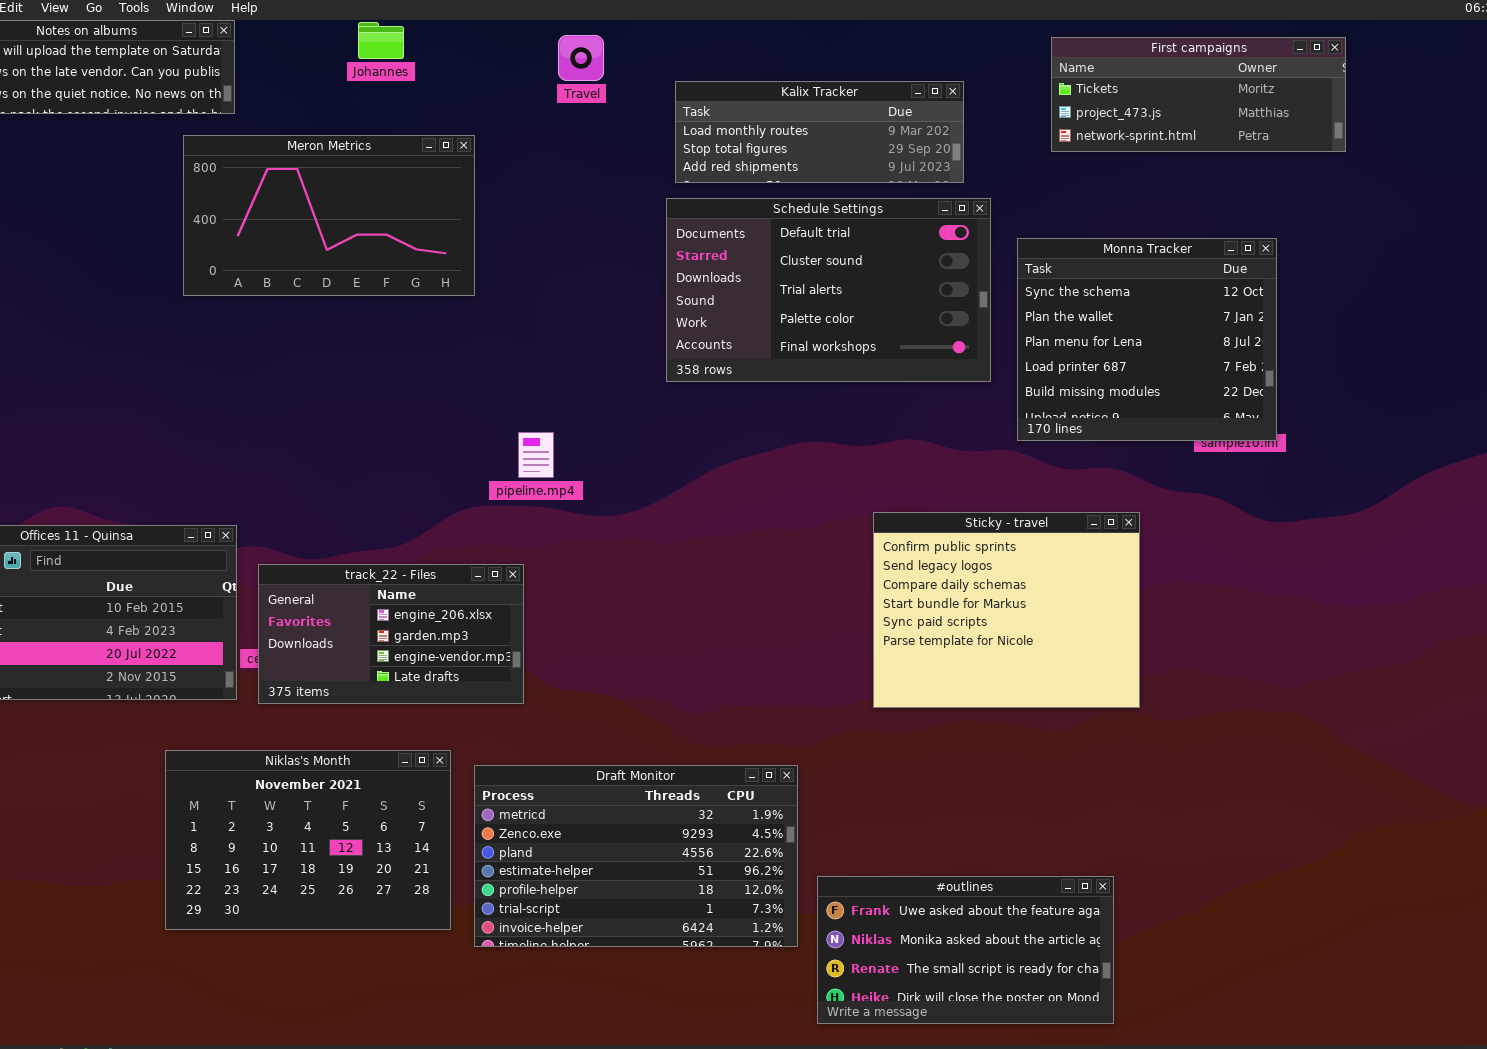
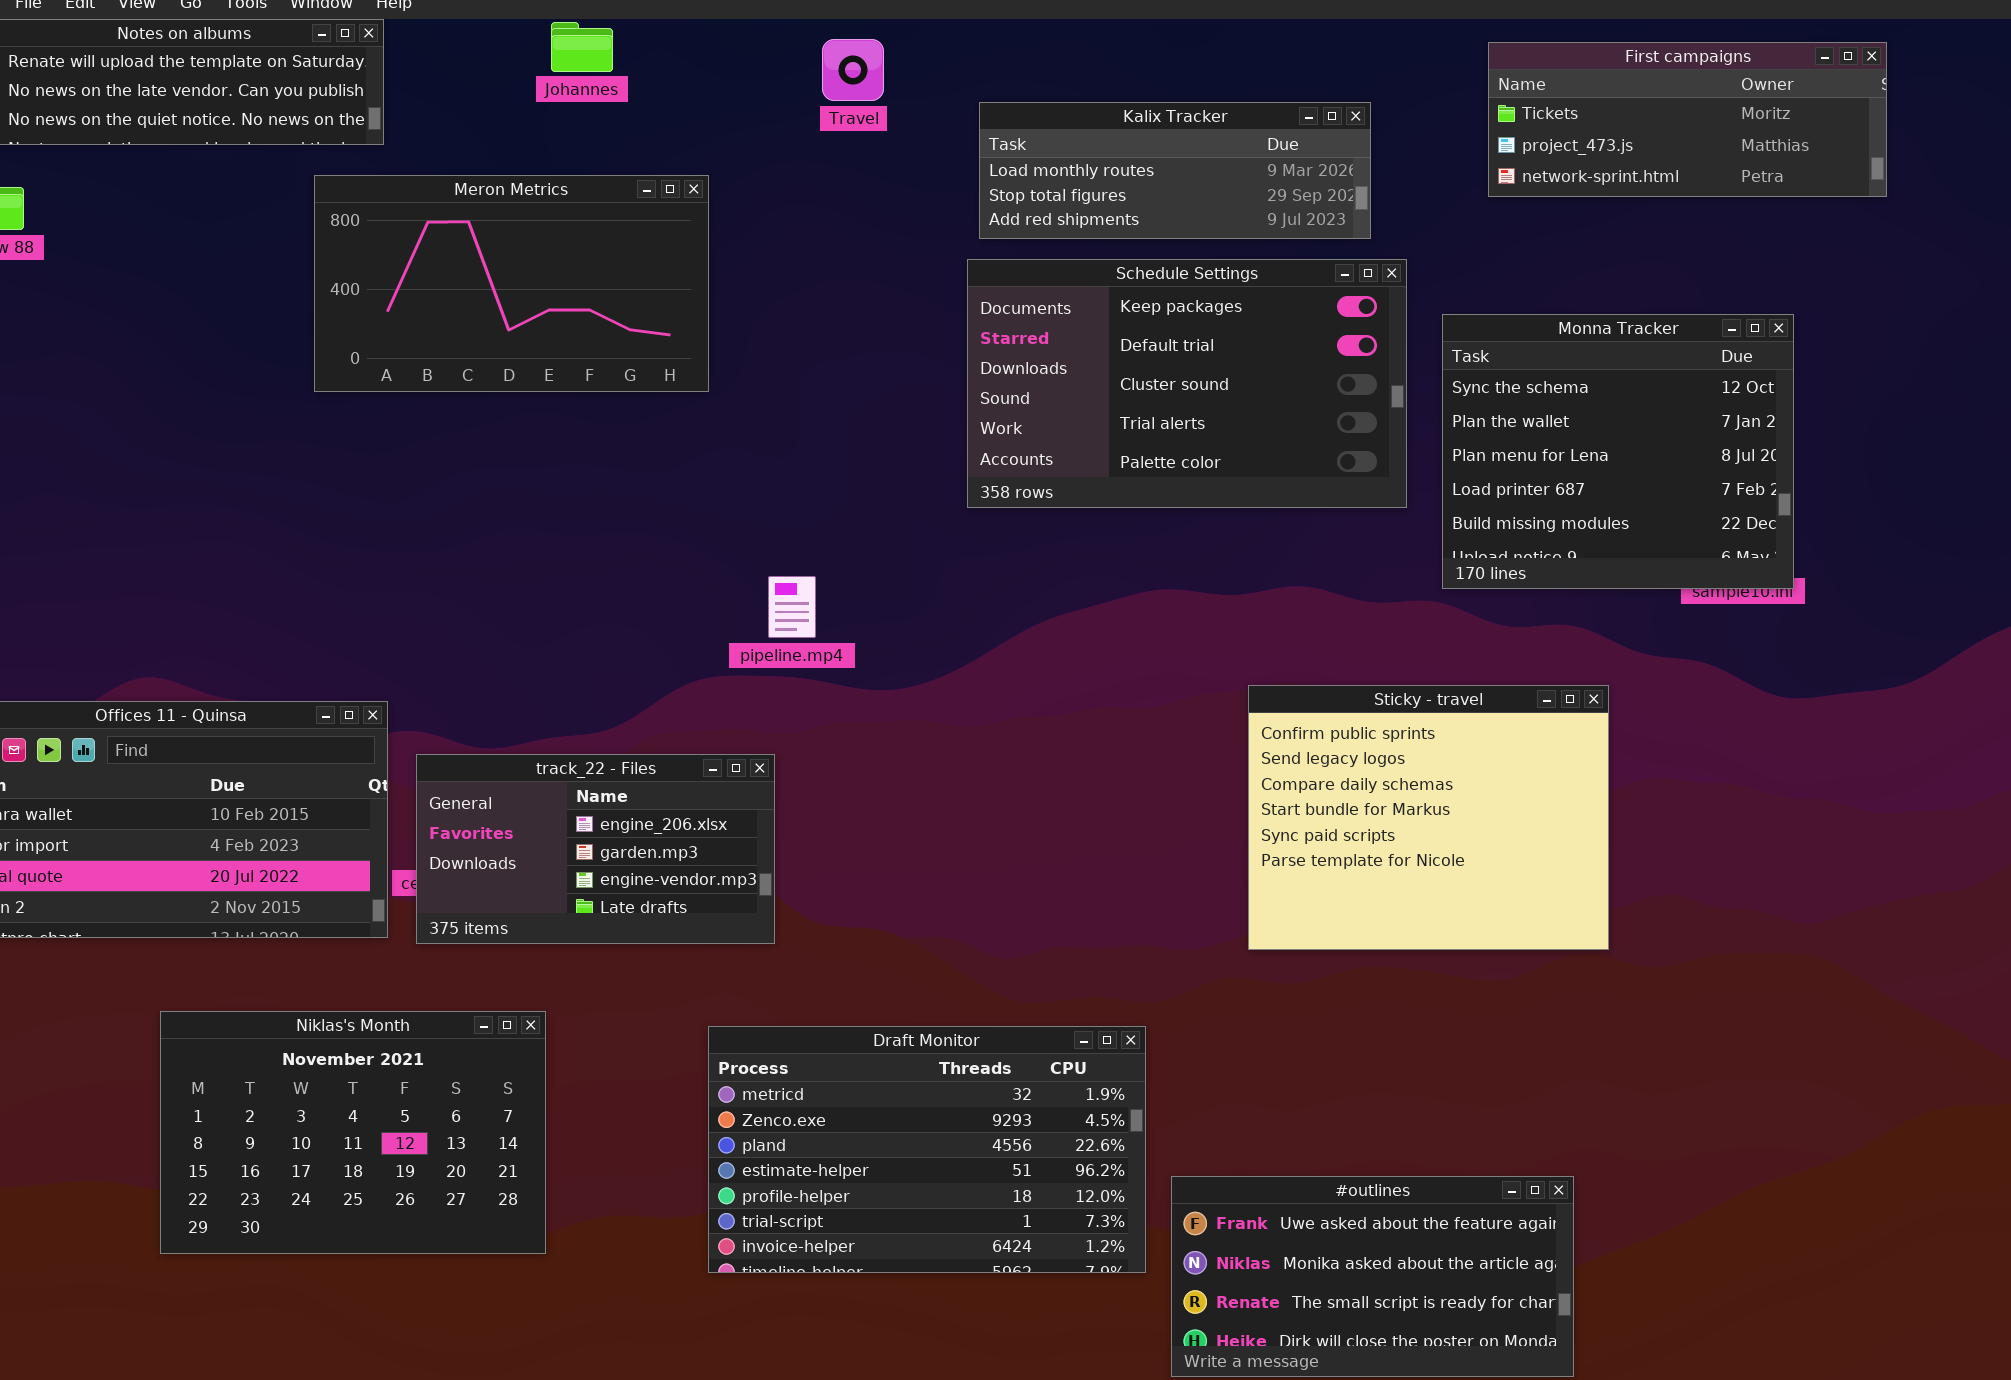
Schedule Settings: [666,198,991,382] -> [967,259,1407,508], scrolled up 1 row
Niklas's Month: [165,750,451,930] -> [160,1011,546,1254], moved

